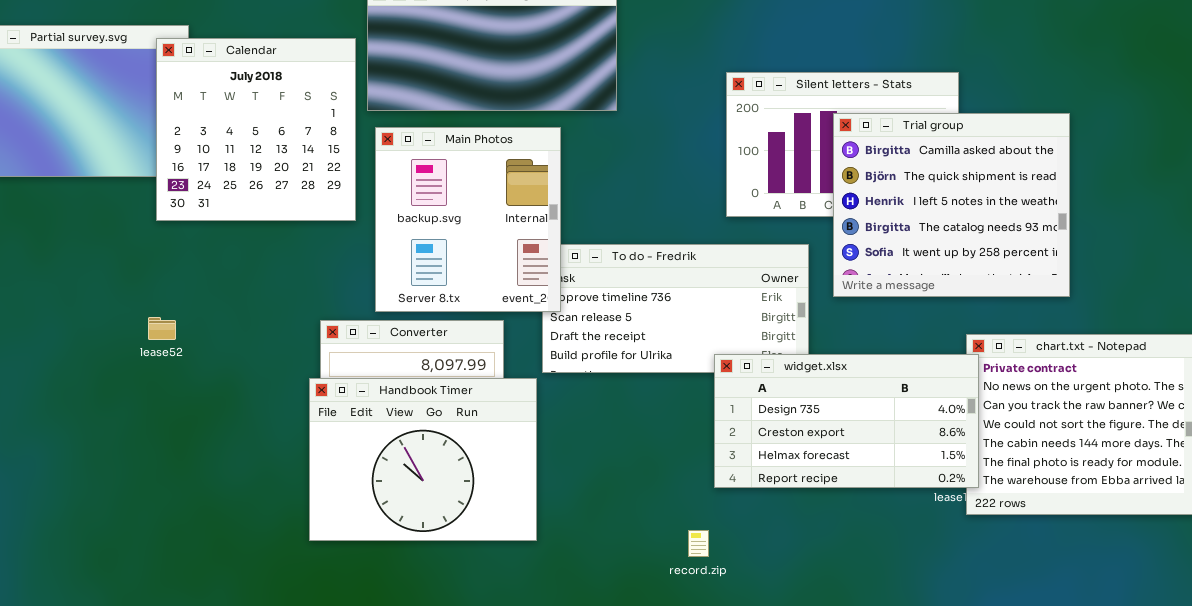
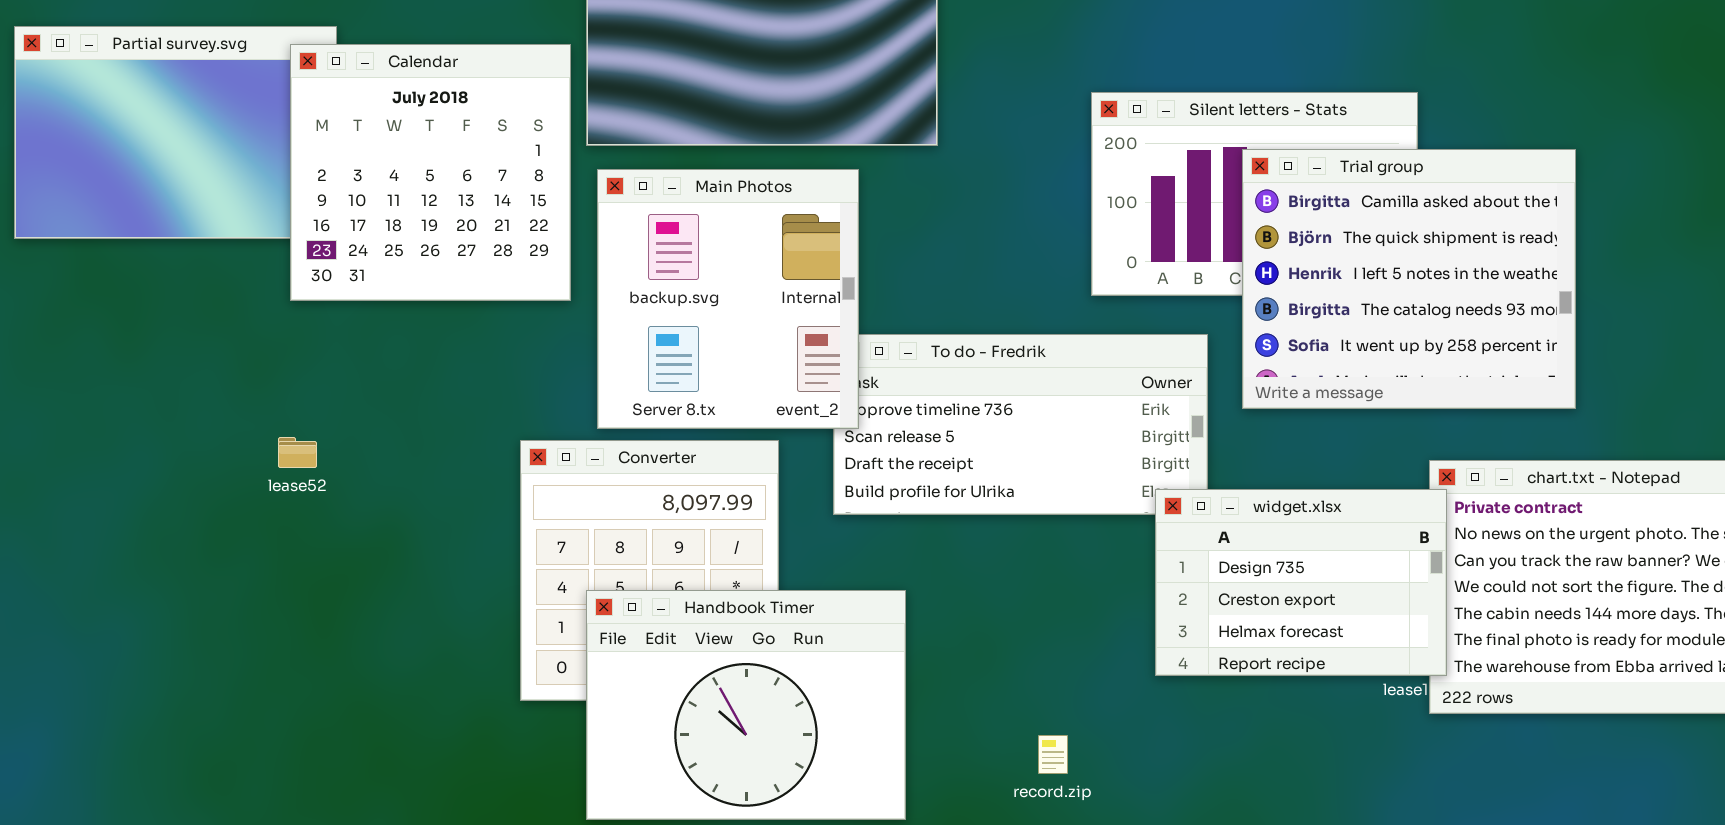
widget.xlsx: [714,354,979,488] -> [1155,489,1447,676], resized
Handbook Timer: [309,378,537,541] -> [586,590,906,820], moved

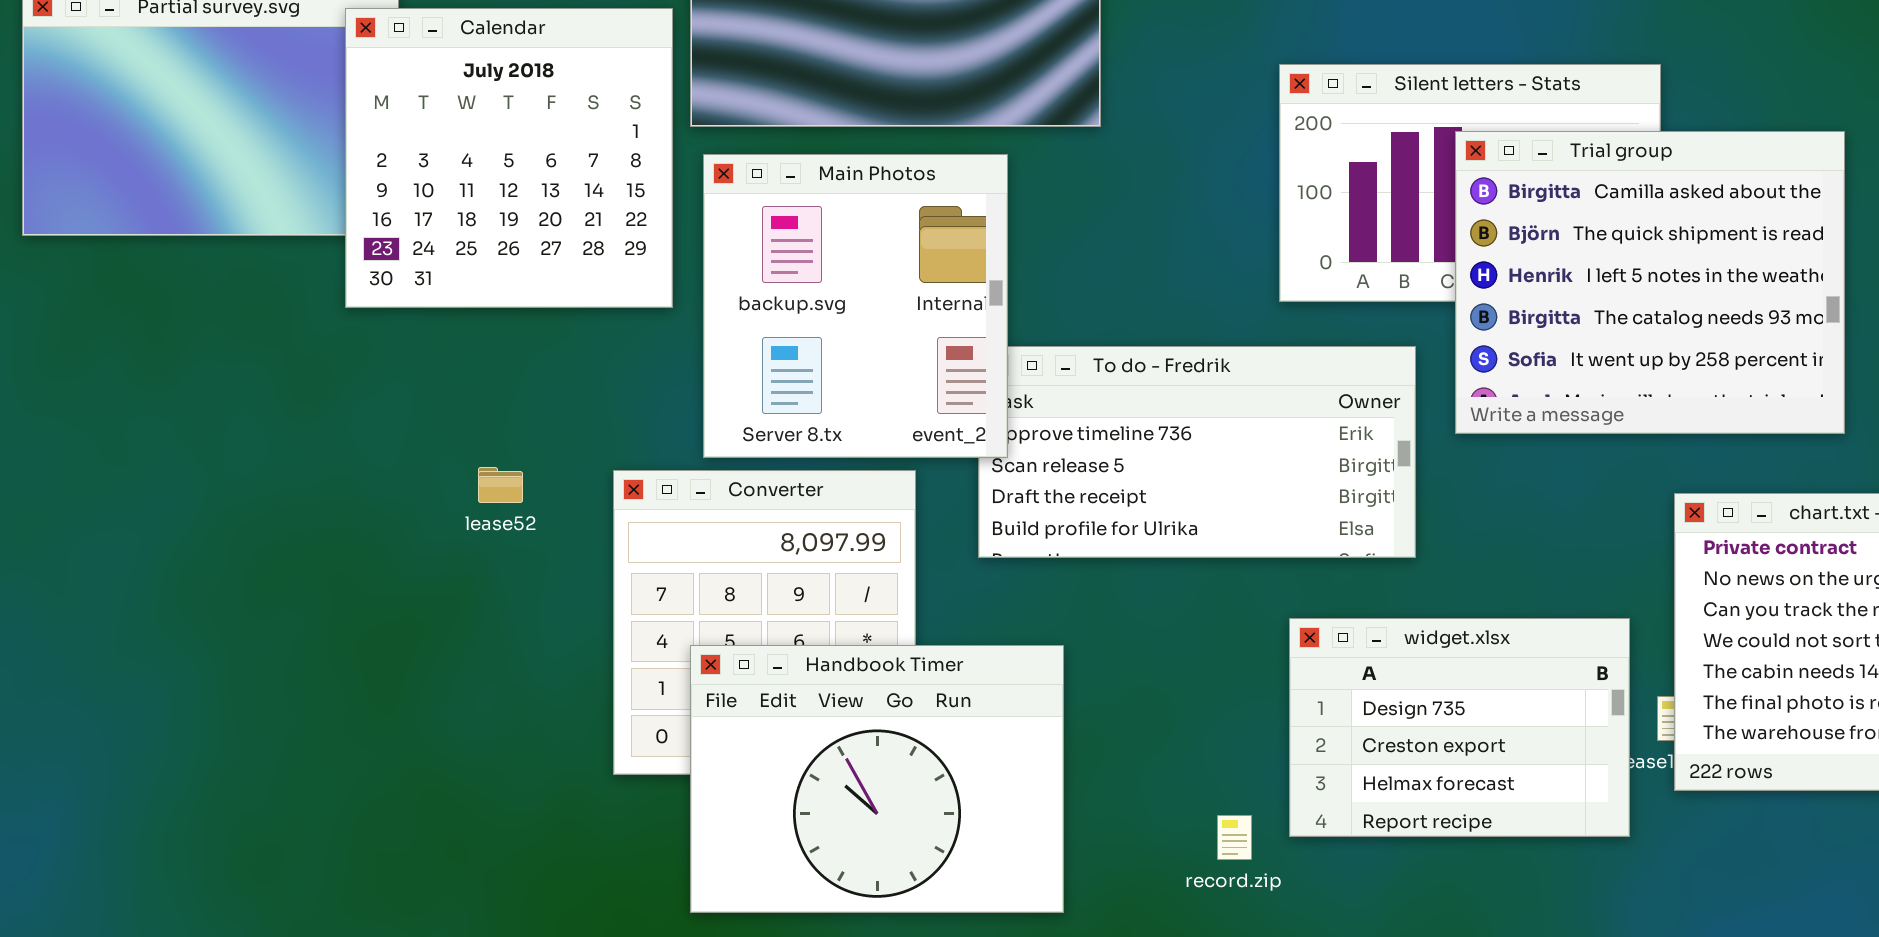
lease52: [278,437,317,468] -> [478,467,523,503], moved
widget.xlsx: [1155,489,1447,676] -> [1289,618,1630,837], moved

